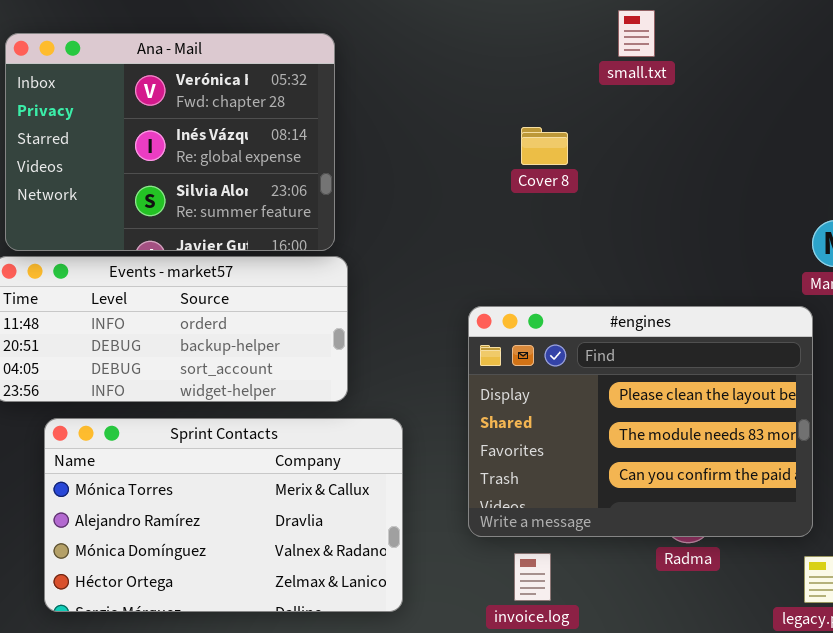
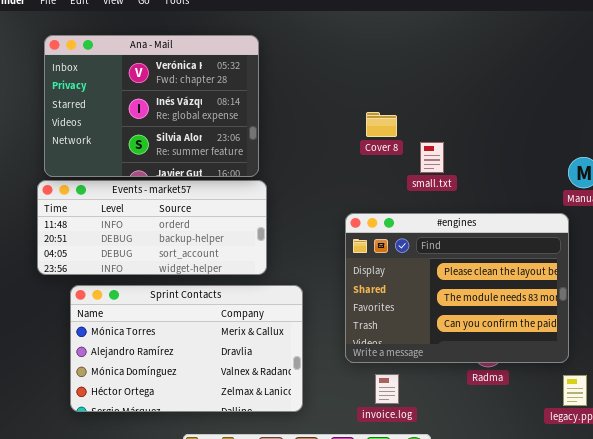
small.txt: [618,10,655,57] -> [420,142,444,173], moved
Cover 8: [521,127,568,165] -> [366,112,397,137], moved

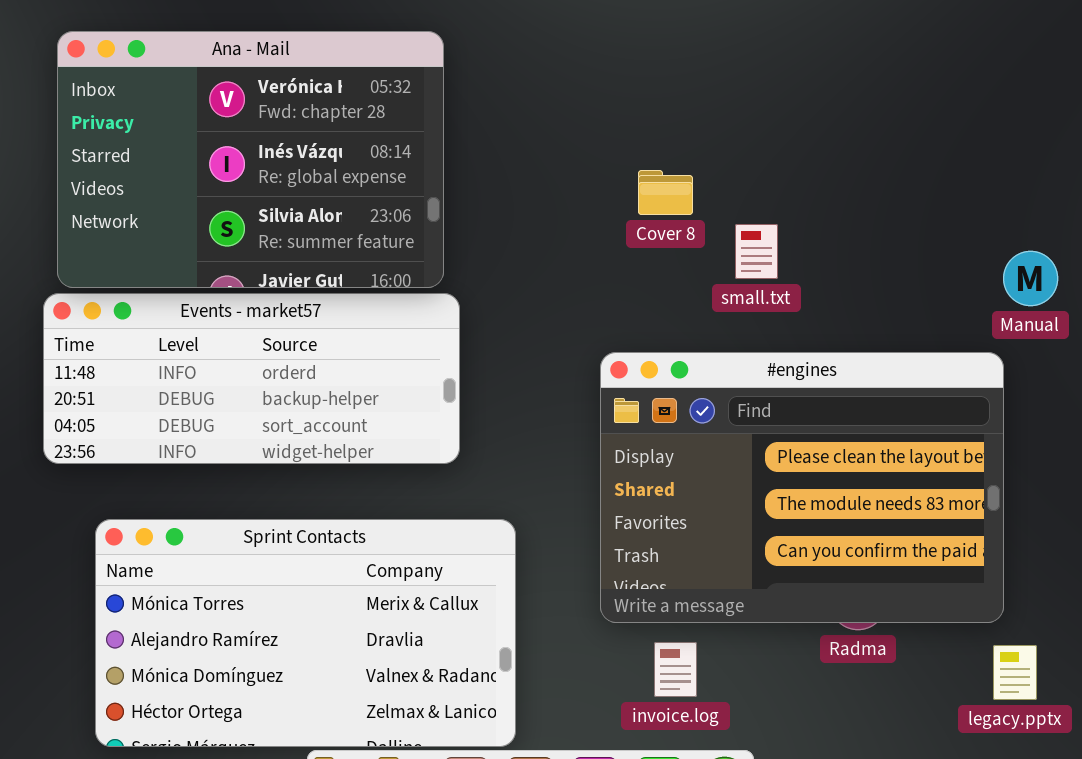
Sprint Contacts: [70,285,303,412] -> [95,519,516,747], moved

